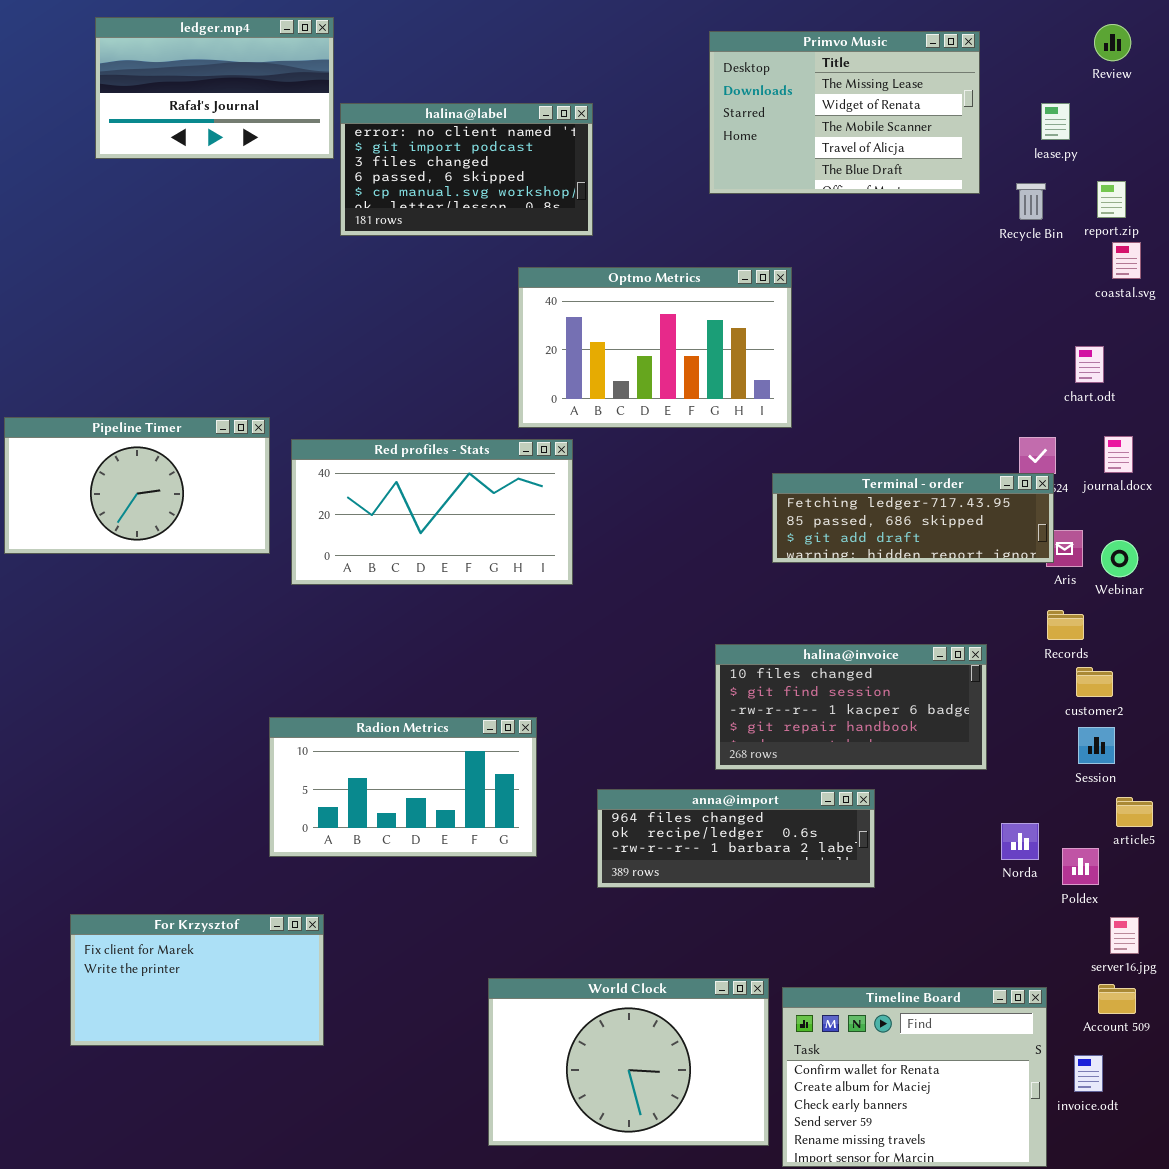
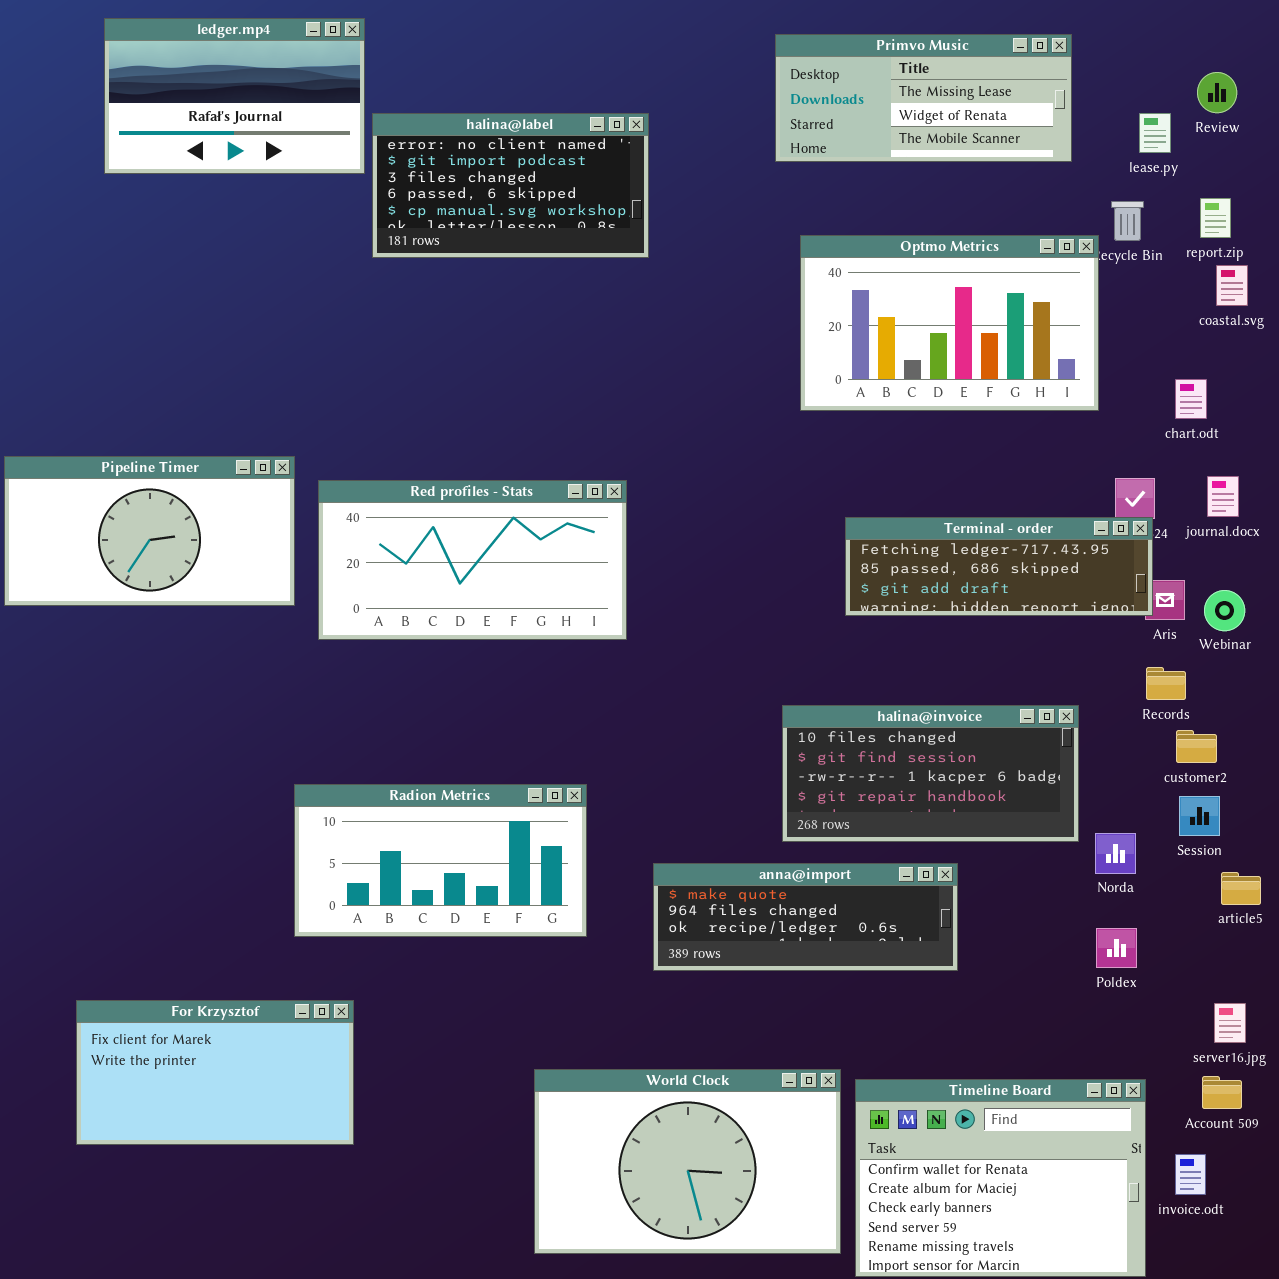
Review: [1094,24,1131,61] -> [1197,72,1237,113], moved
Primvo Music: [709,31,980,194] -> [775,34,1072,162], resized
Optmo Metrics: [518,267,792,428] -> [800,235,1099,411], moved
anna@import: [597,789,875,888] -> [653,863,958,971], scrolled up 1 row
Norda: [1001,823,1039,860] -> [1095,833,1136,874], moved
Poldex: [1062,848,1099,885] -> [1096,928,1137,968], moved

